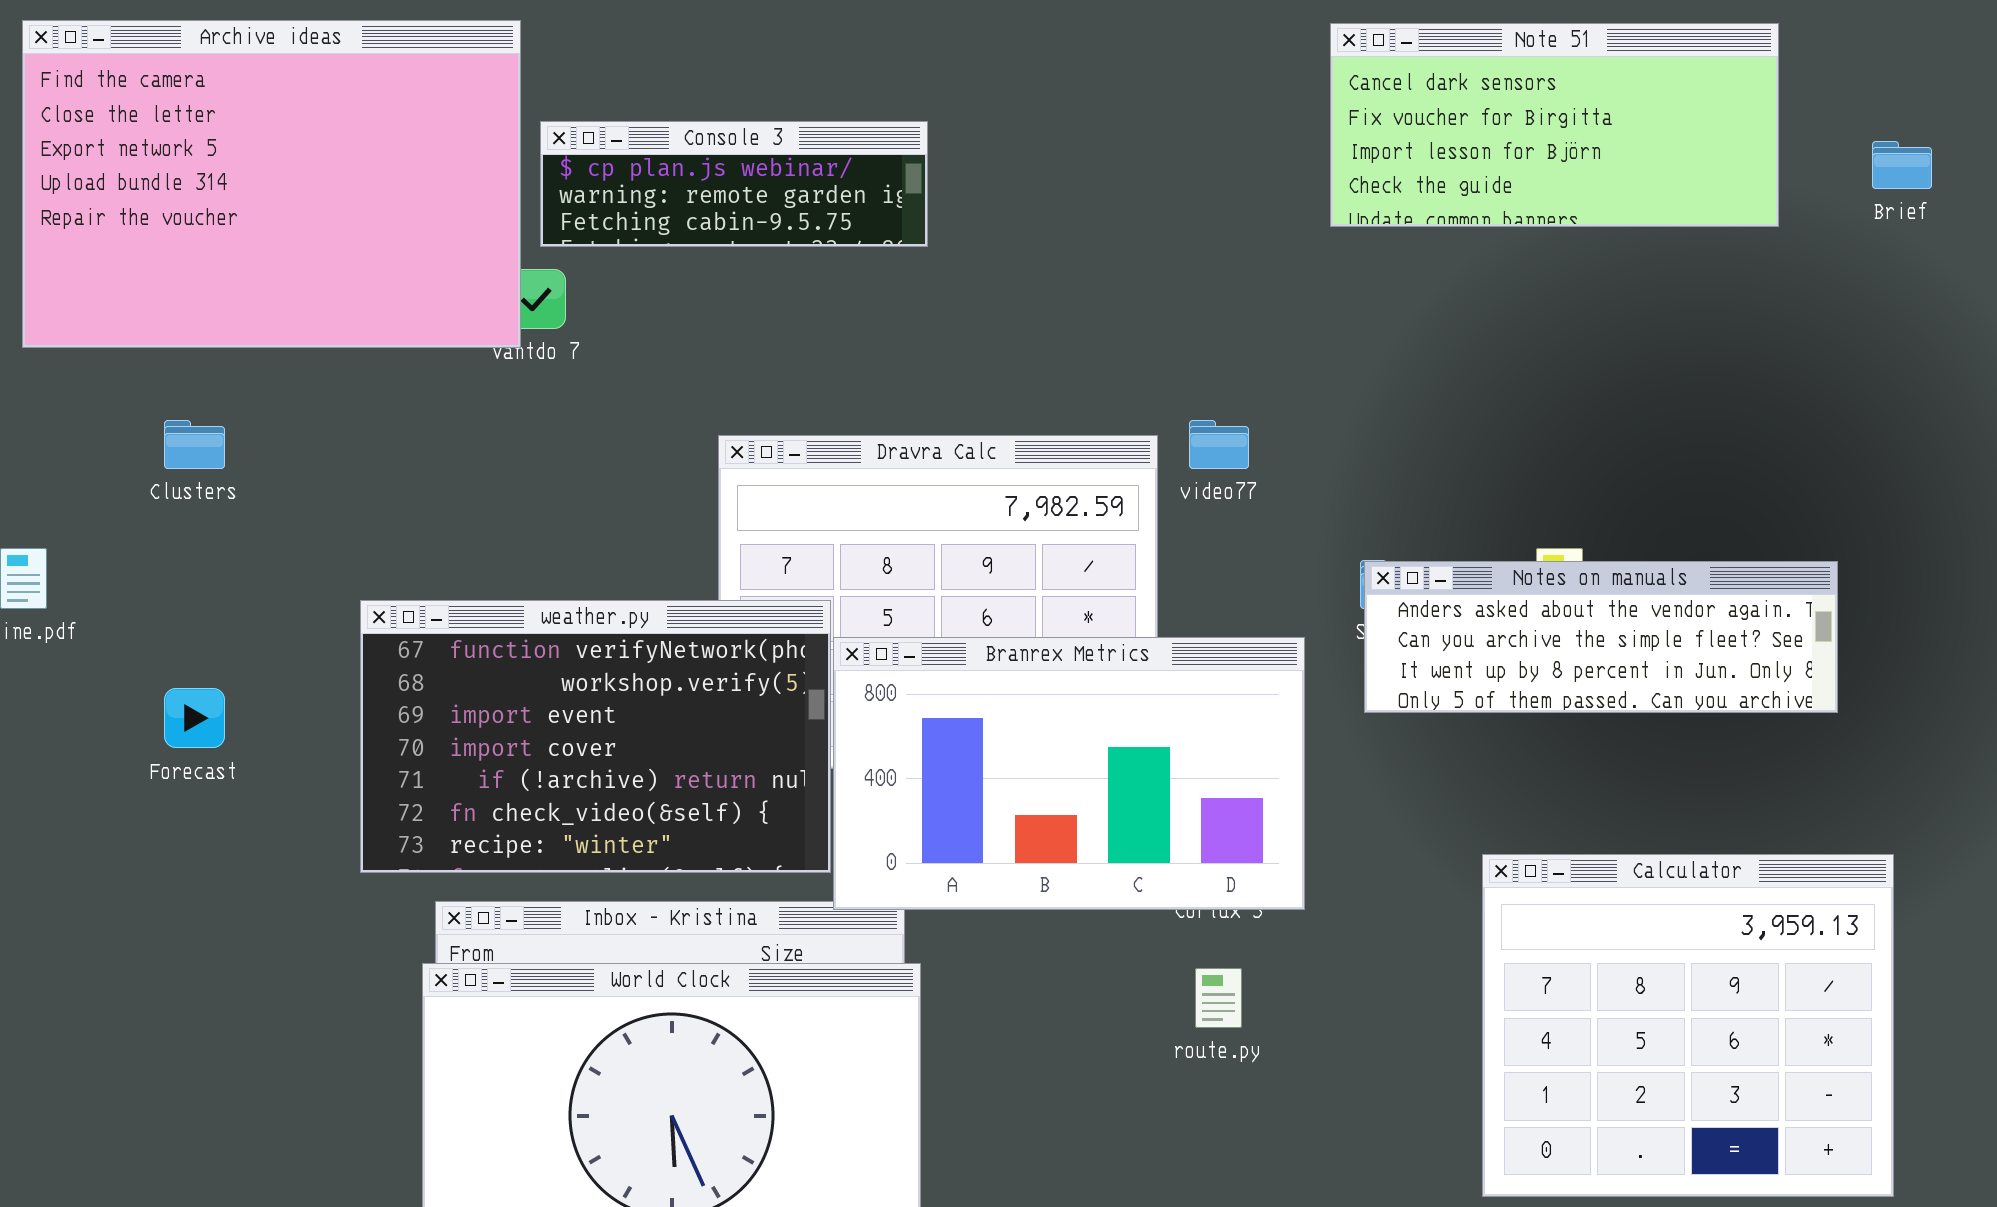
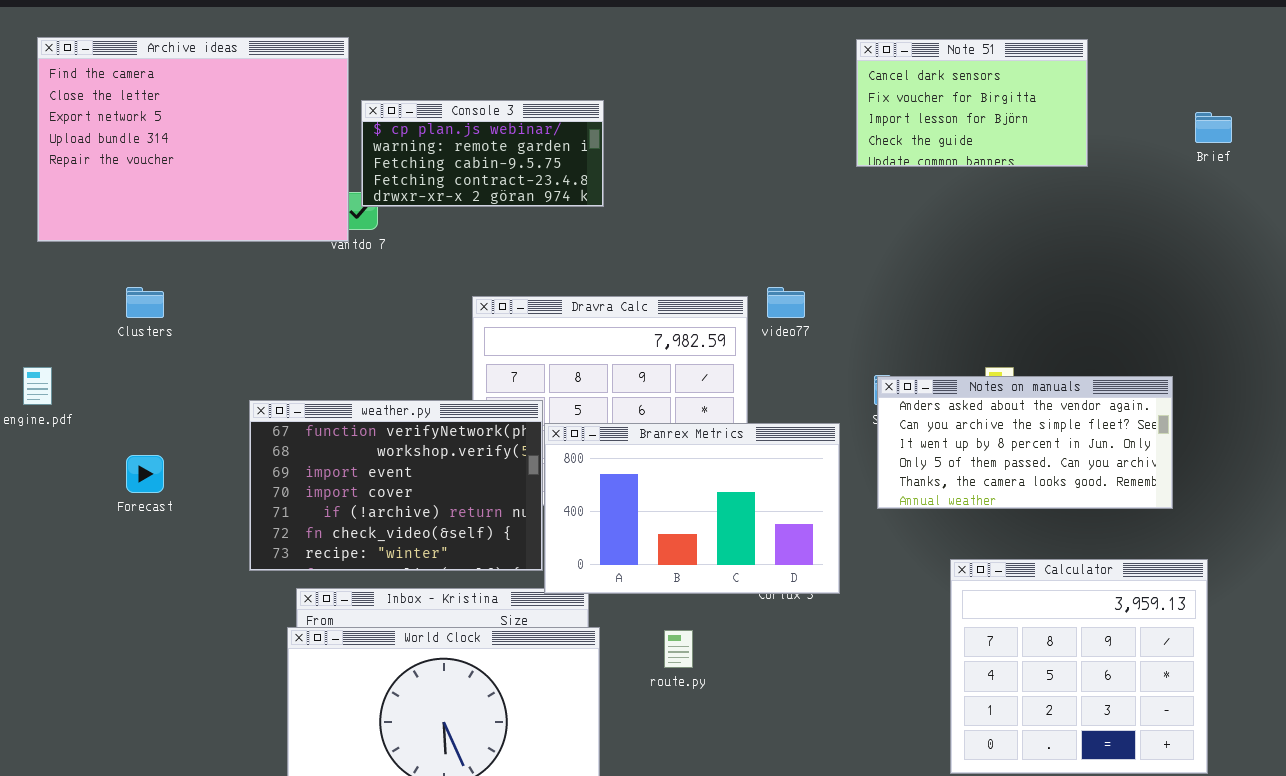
Note 51: [1330,23,1779,227] -> [856,39,1088,167], resized
Console 3: [540,121,928,247] -> [361,100,604,207], resized
Notes on manuals: [1364,561,1838,713] -> [877,376,1173,509], resized
route.py: [1195,968,1242,1028] -> [664,630,693,668], moved

